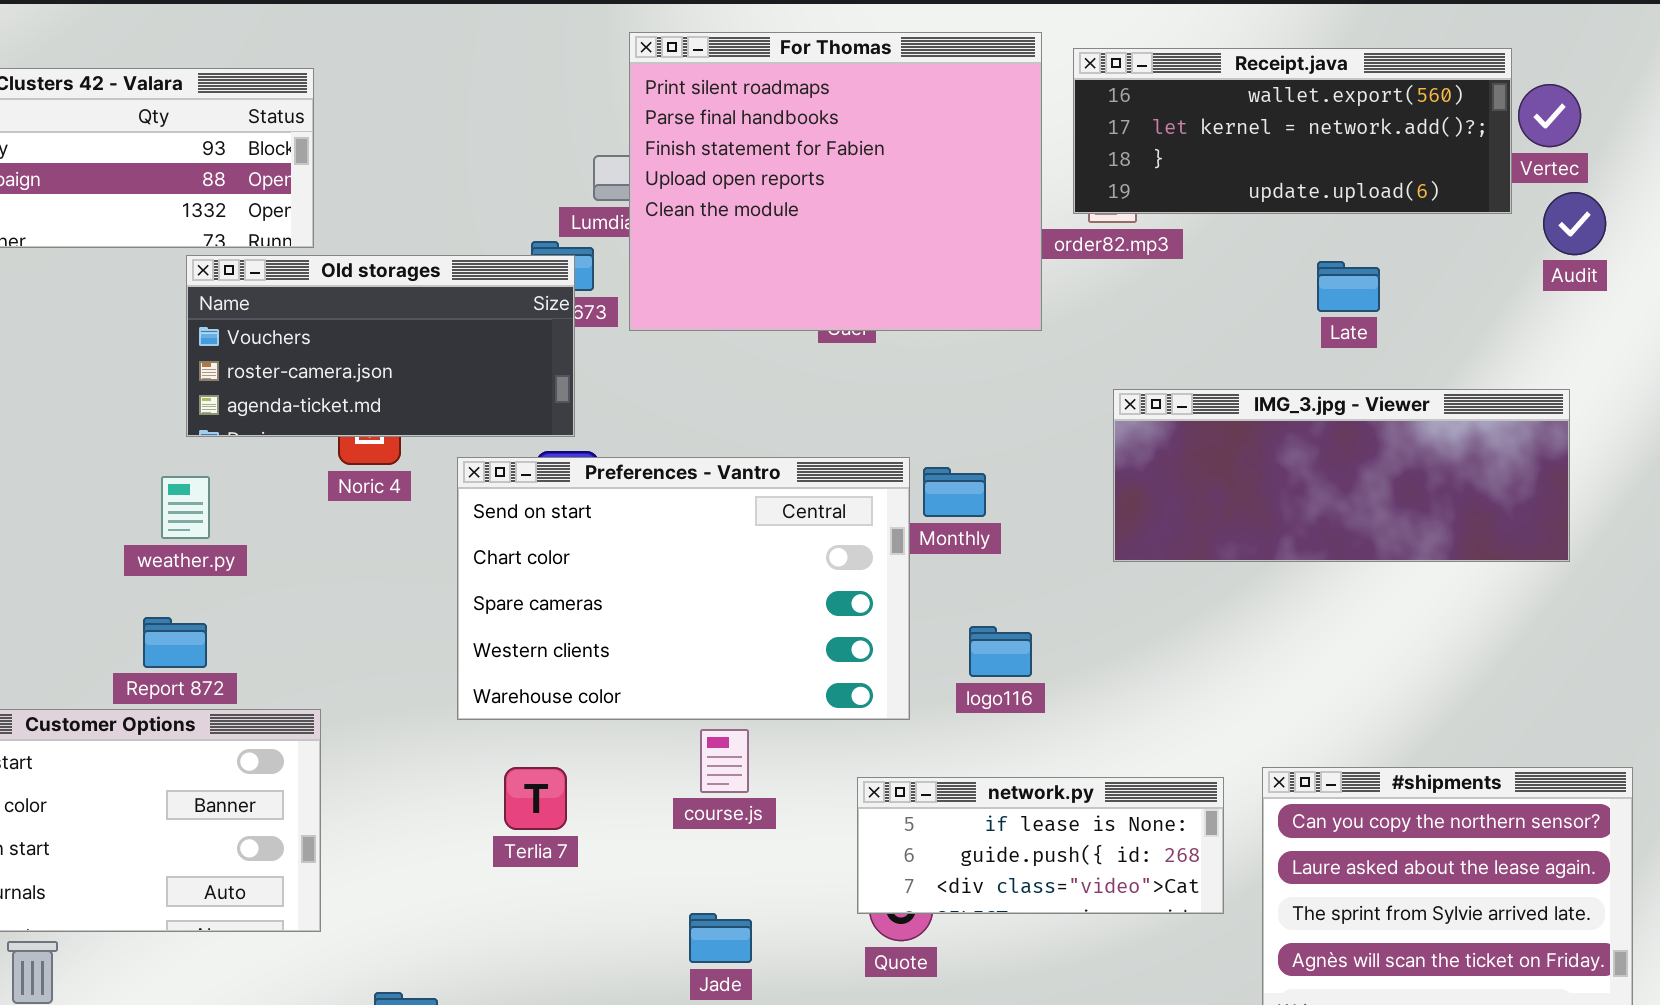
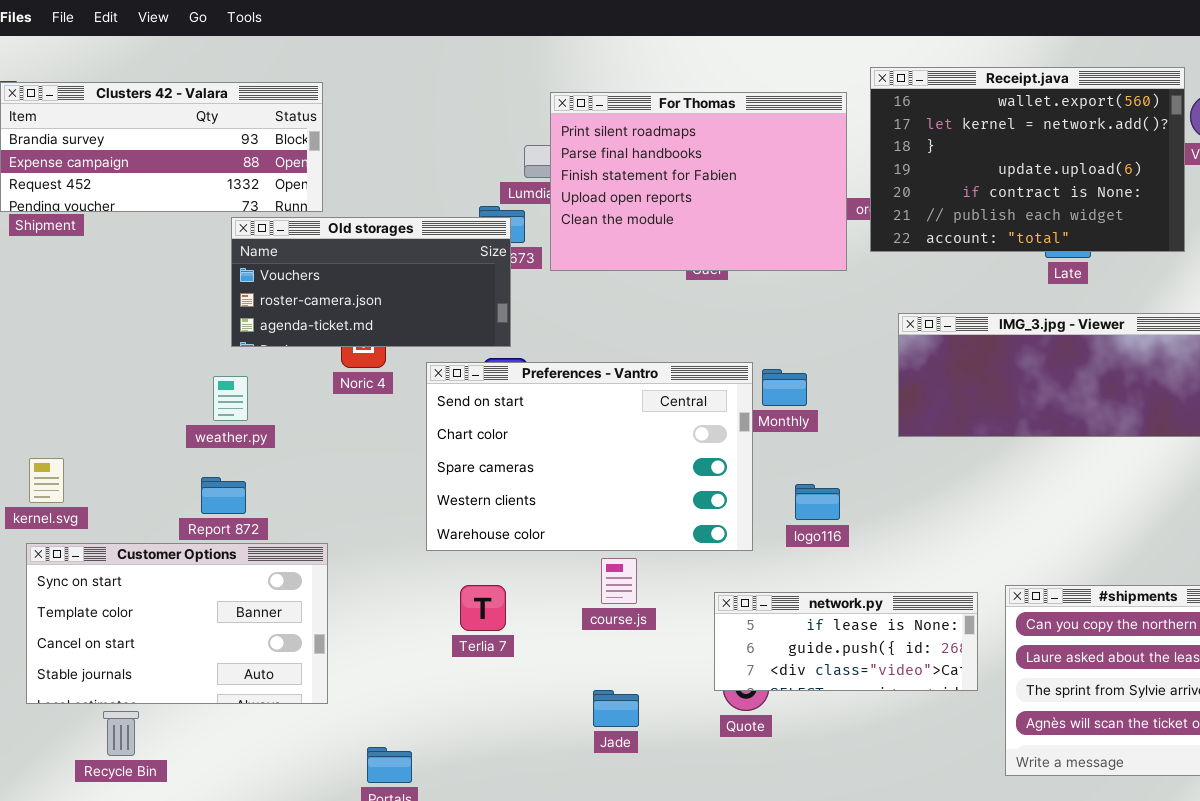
For Thomas: [629,32,1042,331] -> [550,92,847,271], resized
Receipt.java: [1073,48,1512,214] -> [870,67,1185,252], resized

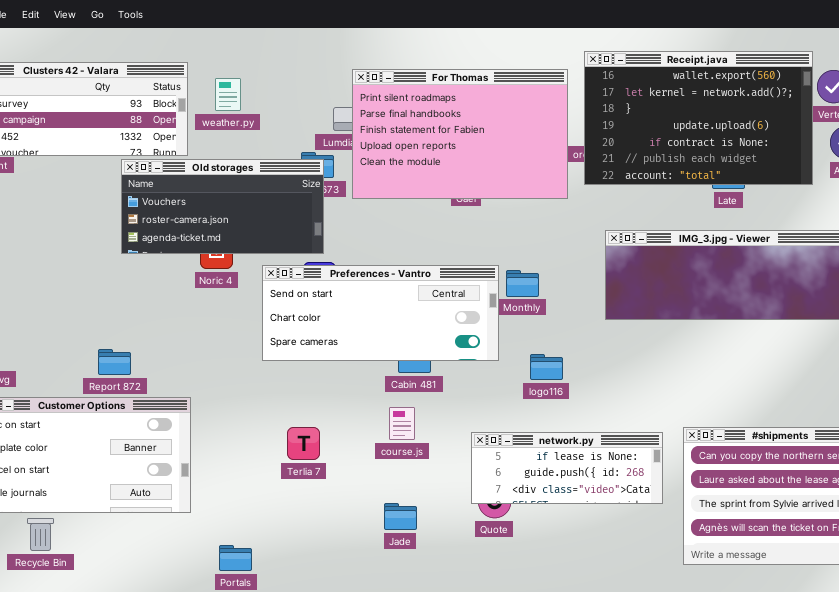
Preferences - Vantro: [426,362,753,551] -> [262,265,499,361], resized
weather.py: [213,376,248,421] -> [215,78,241,111], moved

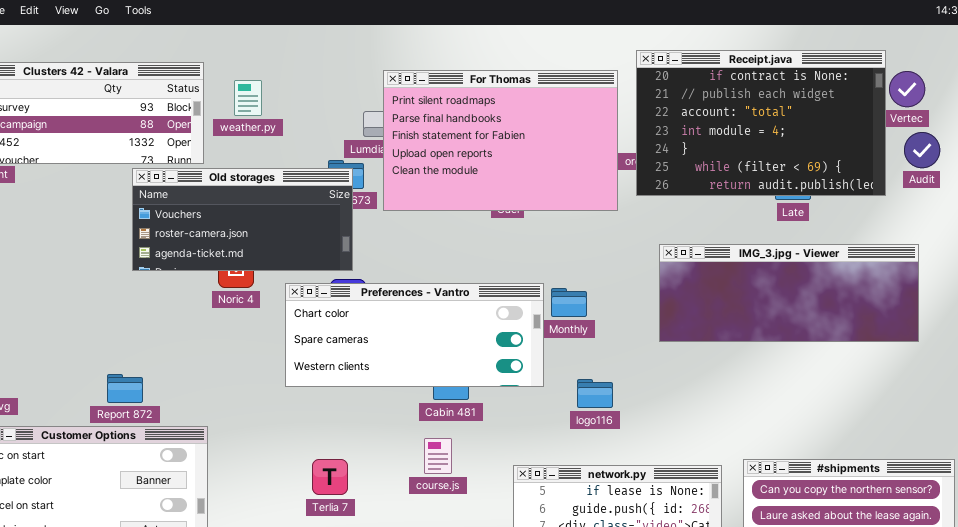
Receipt.java: [584,51,813,185] -> [636,50,886,196], scrolled down 4 rows
Preferences - Vantro: [262,265,499,361] -> [285,283,544,387], scrolled down 1 row

